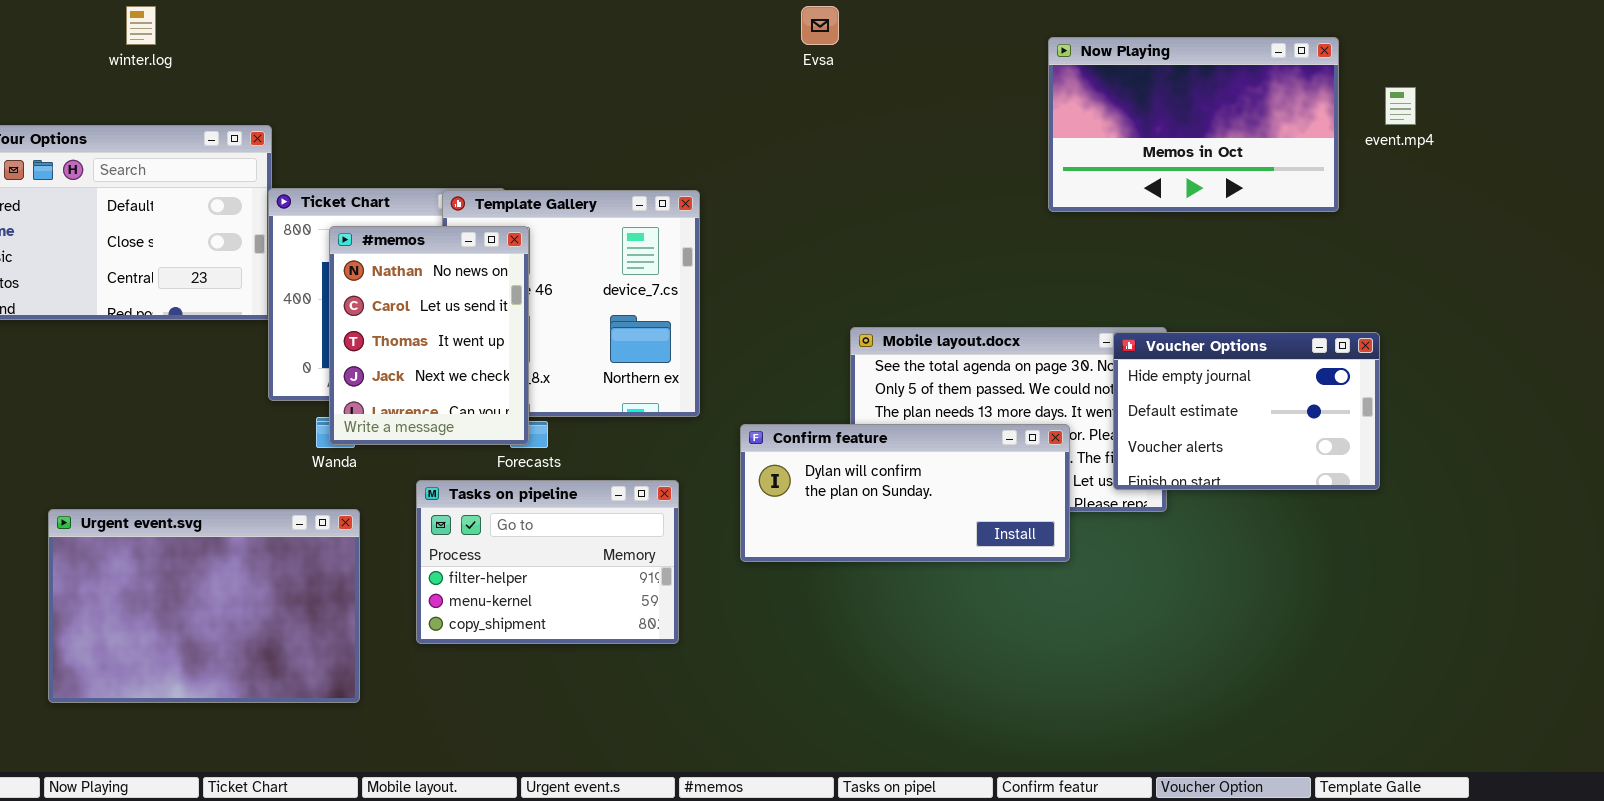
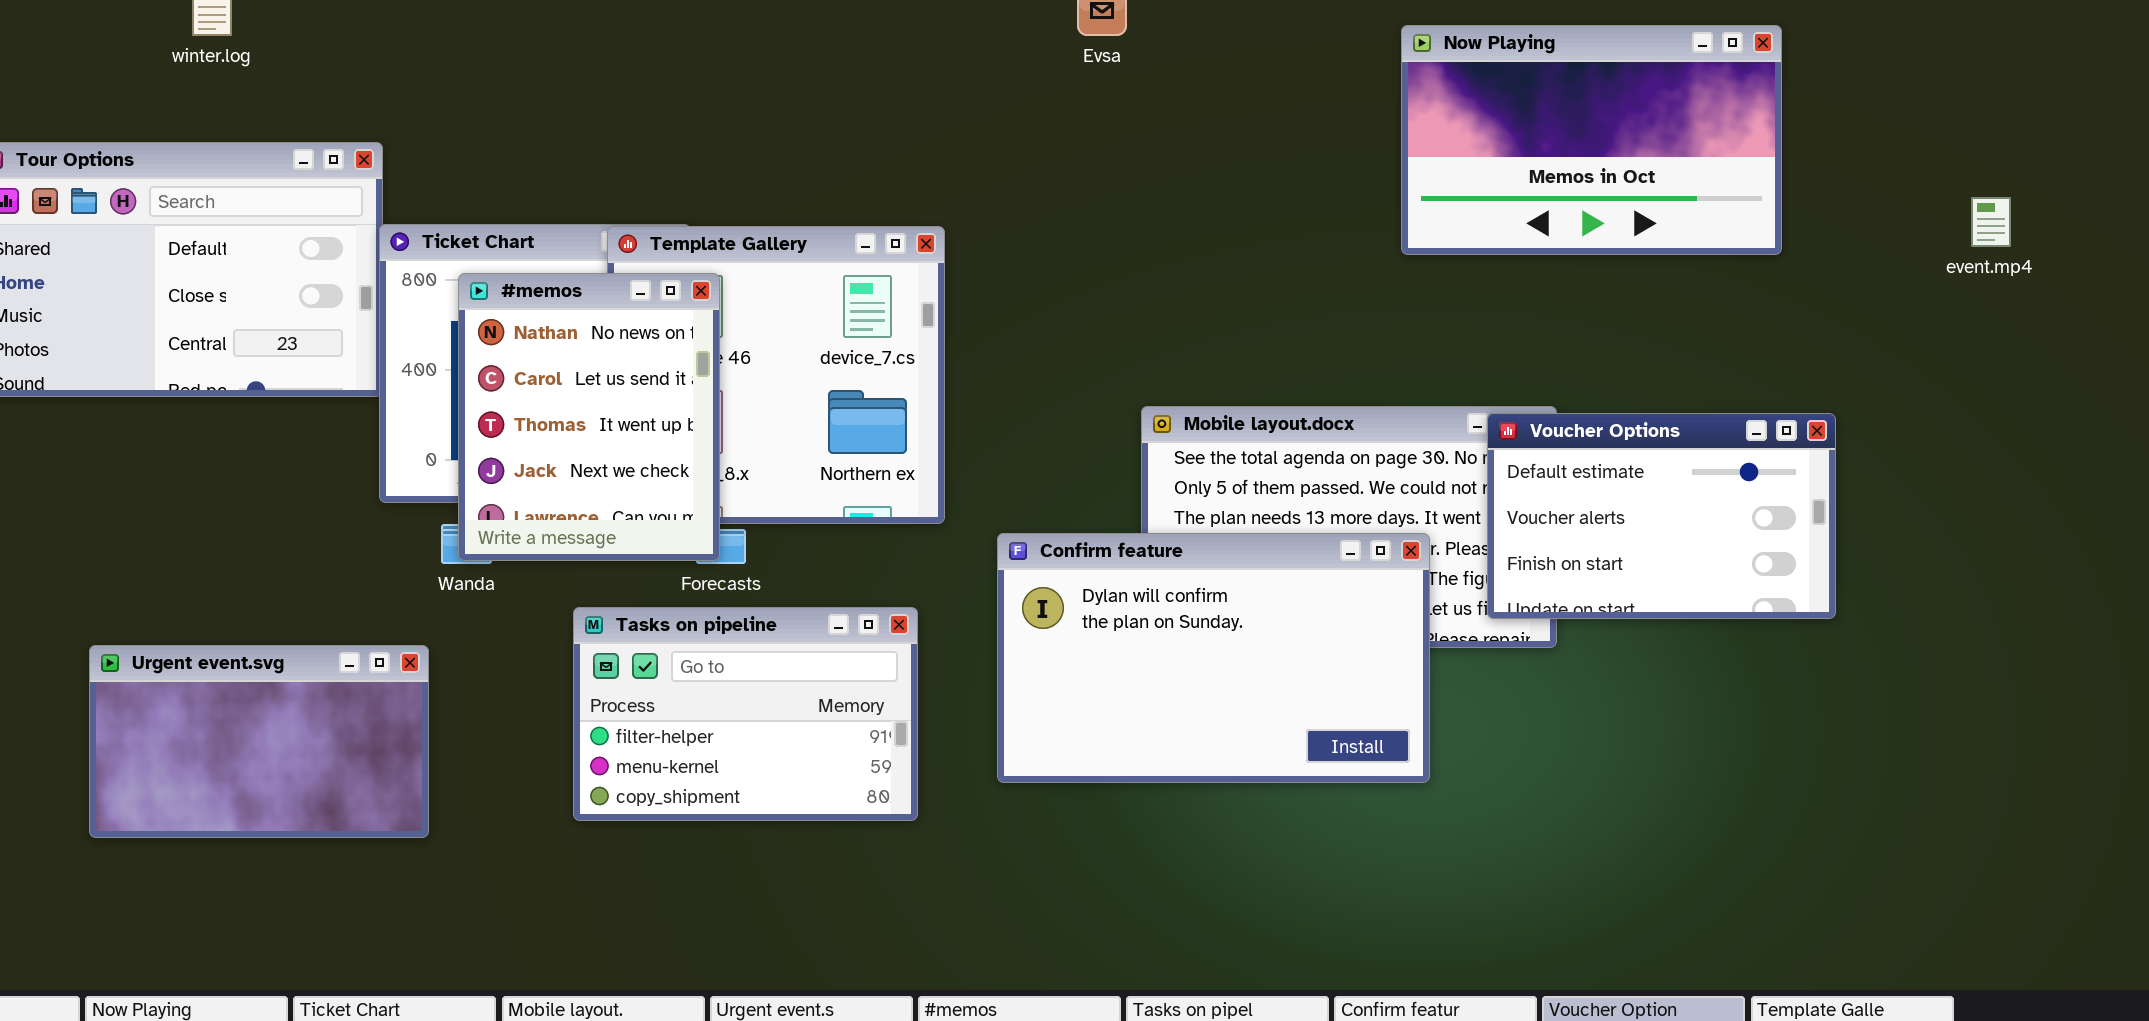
event.mp4: [1385,87,1416,125] -> [1971,197,2011,247], moved
Voucher Options: [1113,332,1380,490] -> [1487,413,1836,619], scrolled down 1 row
Confirm feature: [740,424,1070,562] -> [997,533,1430,783], resized
Urgent event.svg: [48,509,360,703] -> [89,645,429,838], resized

